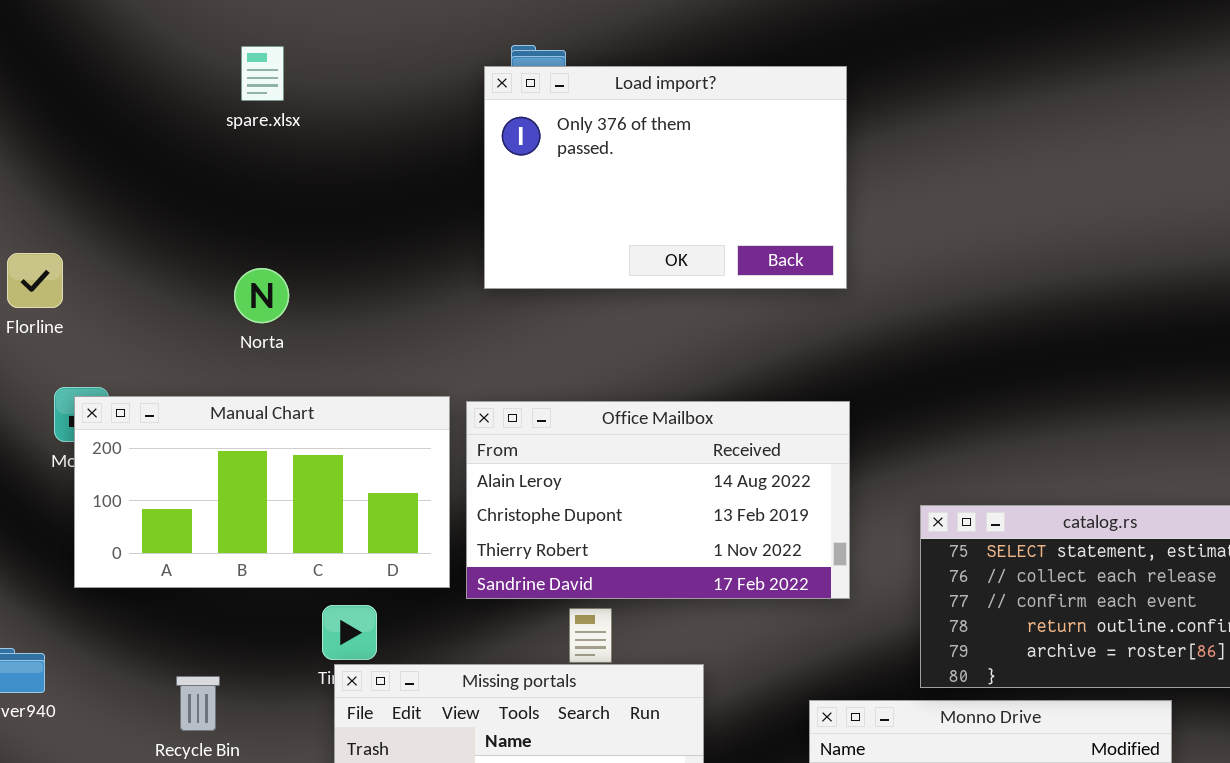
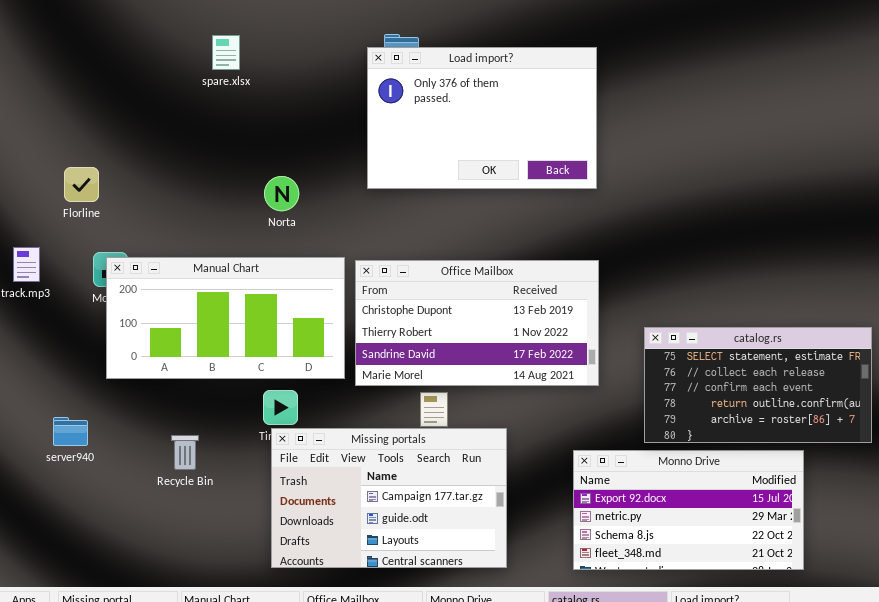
Norta: [234,268,289,323] -> [264,176,299,211], moved
Office Mailbox: [466,401,850,599] -> [355,260,599,386], scrolled down 1 row

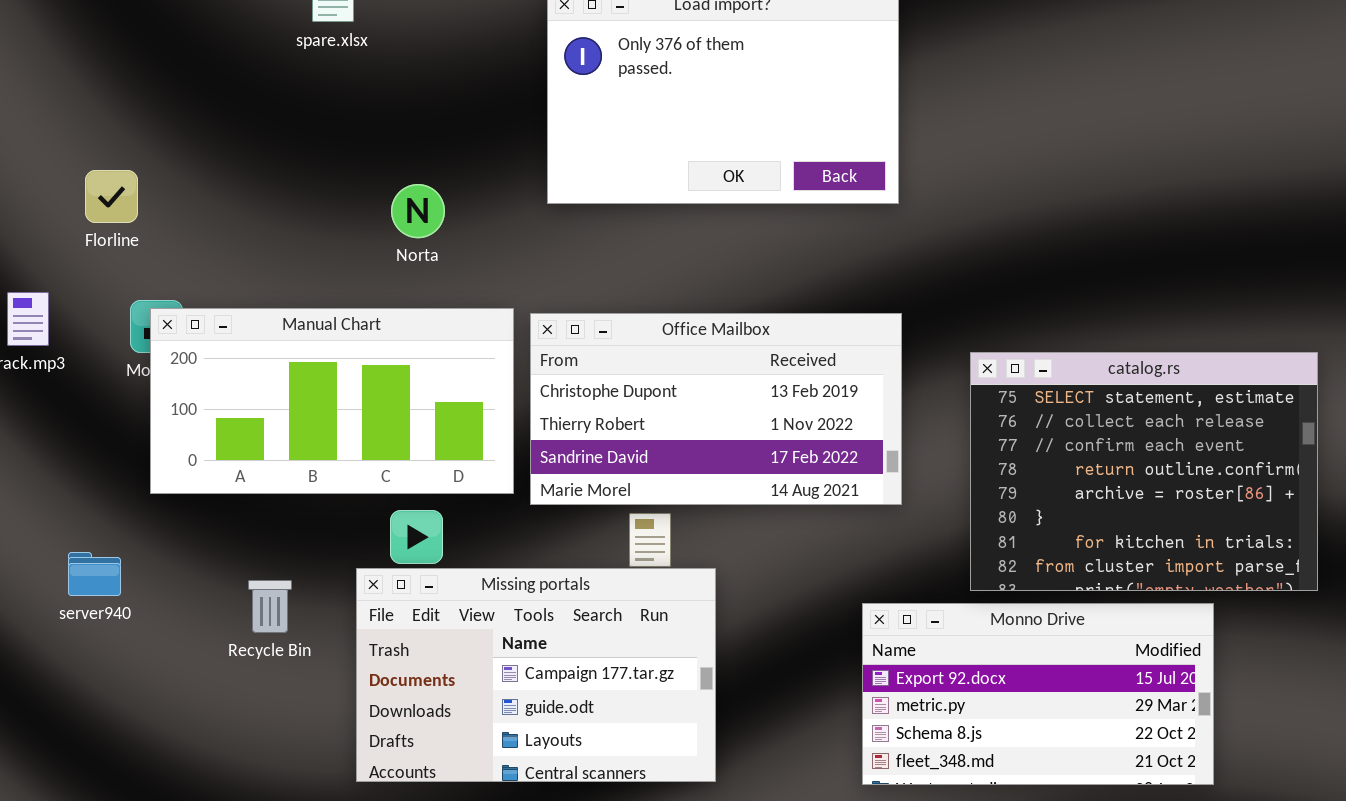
catalog.rs: [644,327,872,443] -> [970,352,1318,591], resized
Missing portals: [271,428,507,568] -> [356,568,716,782], moved

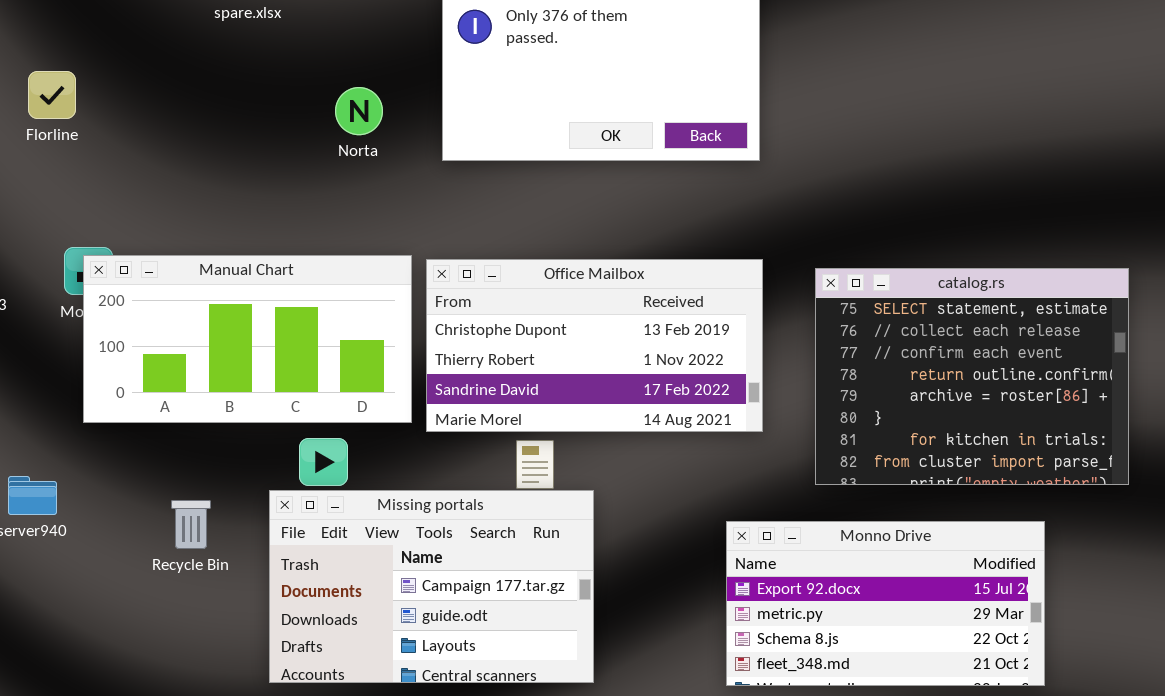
Florline: [85,170,138,223] -> [28,71,76,119], moved
Norta: [391,184,445,238] -> [335,87,383,135], moved
catalog.rs: [970,352,1318,591] -> [815,268,1129,485], moved

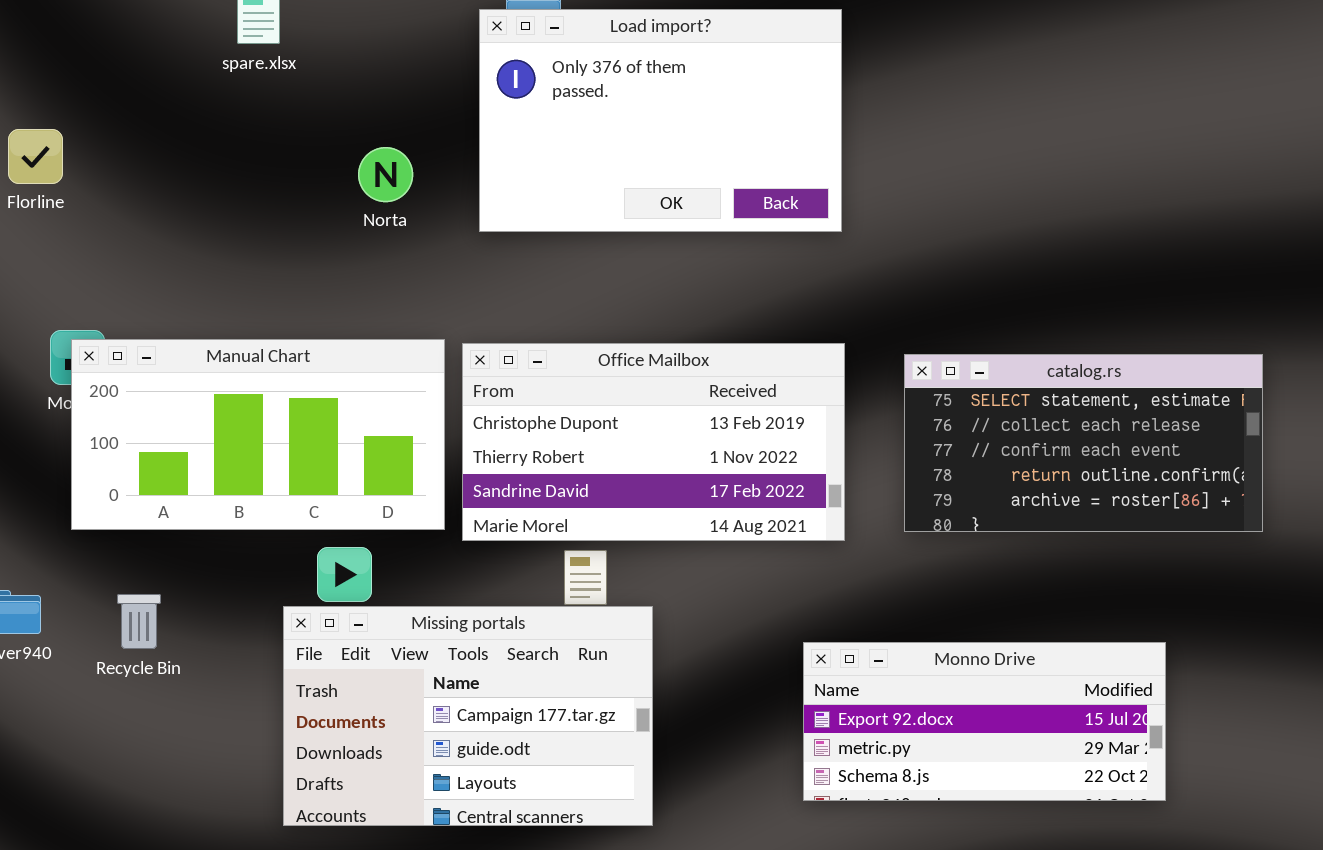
catalog.rs: [815,268,1129,485] -> [904,354,1263,532], resized
Recycle Bin: [171,500,211,549] -> [117,594,161,649], moved
Monno Drive: [726,521,1045,686] -> [803,642,1166,801], resized

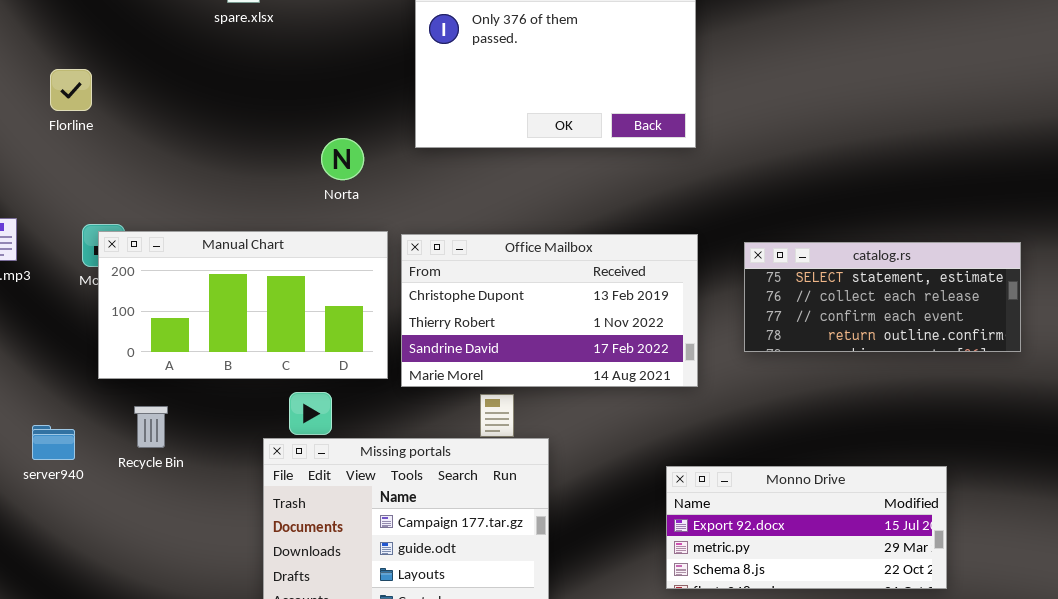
Norta: [358,147,413,202] -> [321,138,364,180], moved
catalog.rs: [904,354,1263,532] -> [744,242,1021,352], resized
Recycle Bin: [117,594,161,649] -> [134,406,168,448], moved

